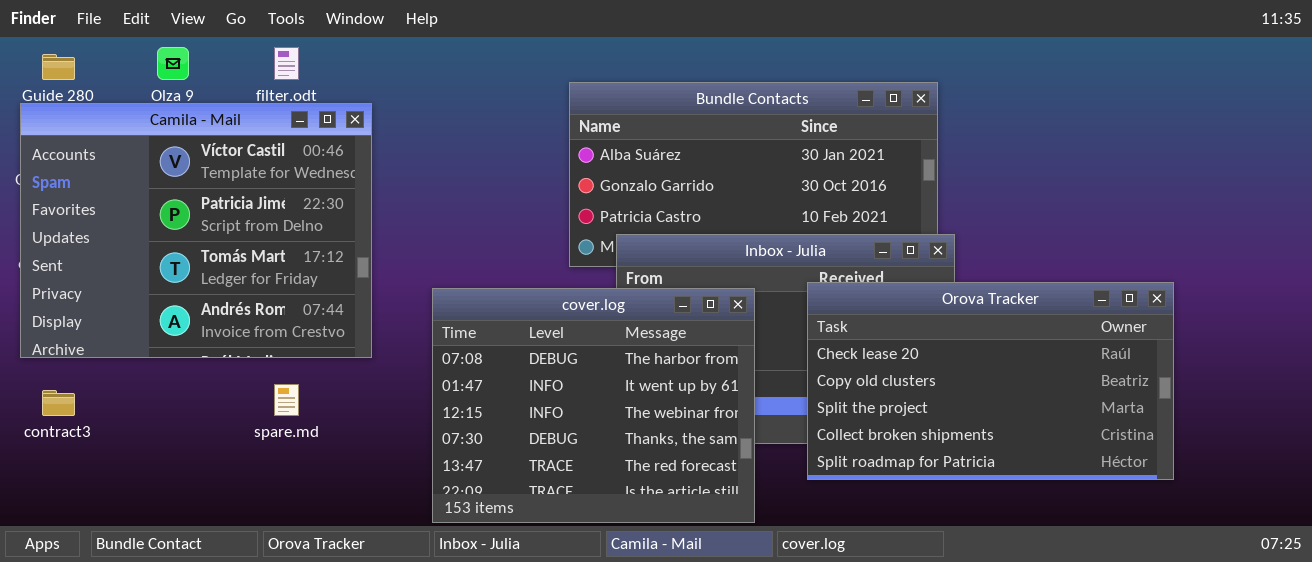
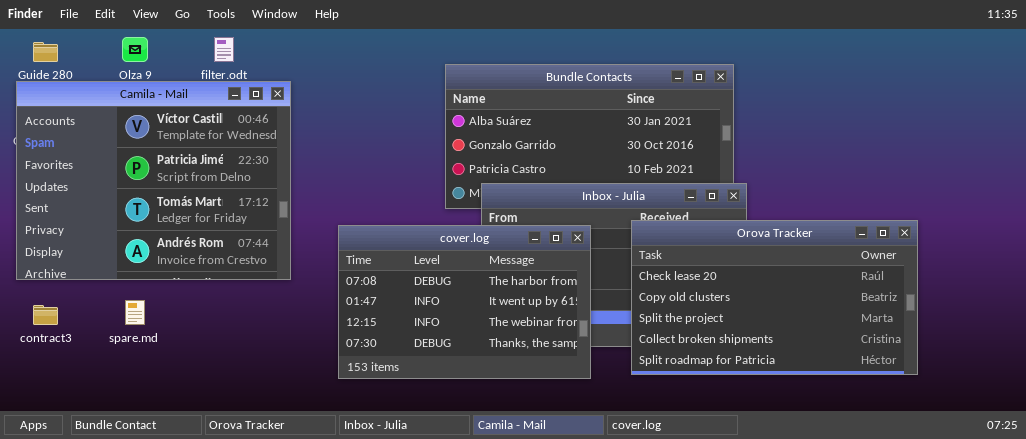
cover.log: [432,288,755,523] -> [338,225,591,379], resized
spare.md: [274,384,299,416] -> [125,300,145,325], moved

